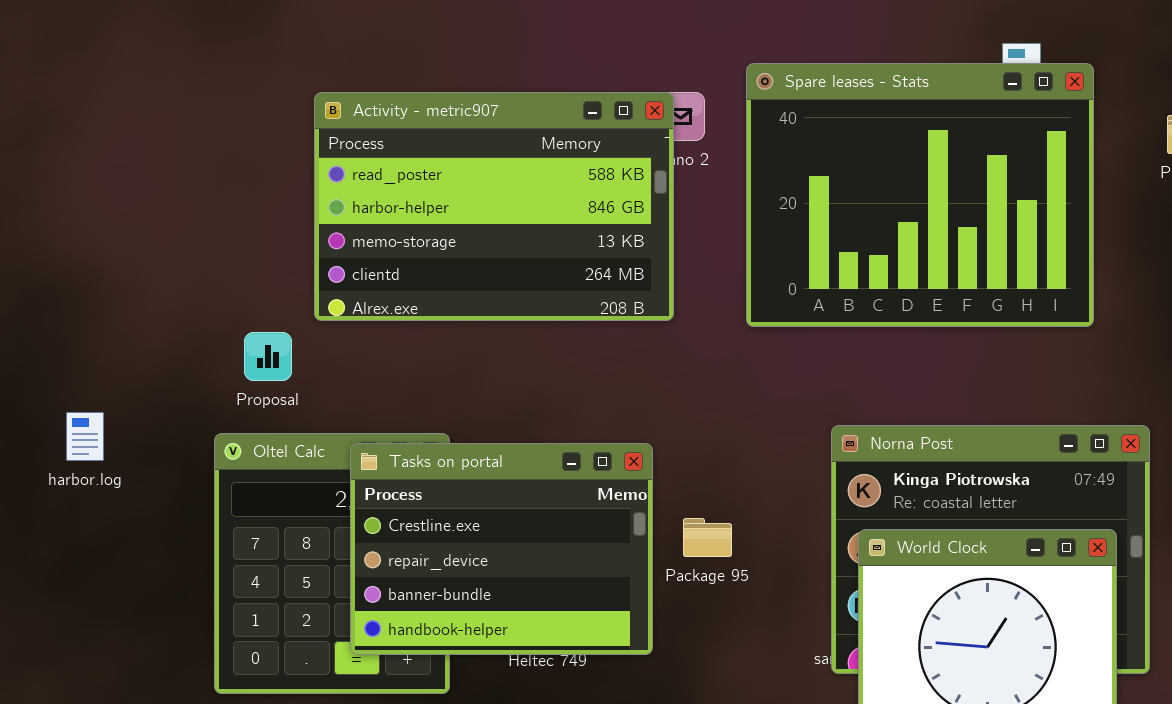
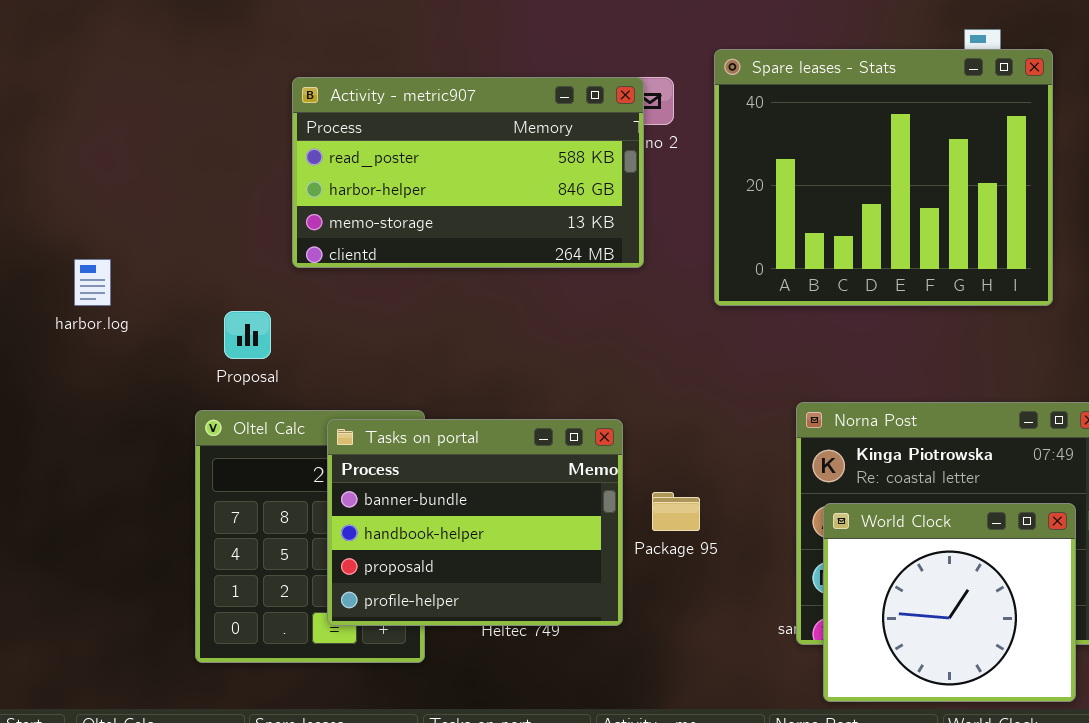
Activity - metric907: [314,92,674,321] -> [292,77,644,268], resized
harbor.log: [66,412,104,461] -> [74,259,111,306], moved
Tasks on portal: [350,443,653,655] -> [327,419,623,626], scrolled down 2 rows

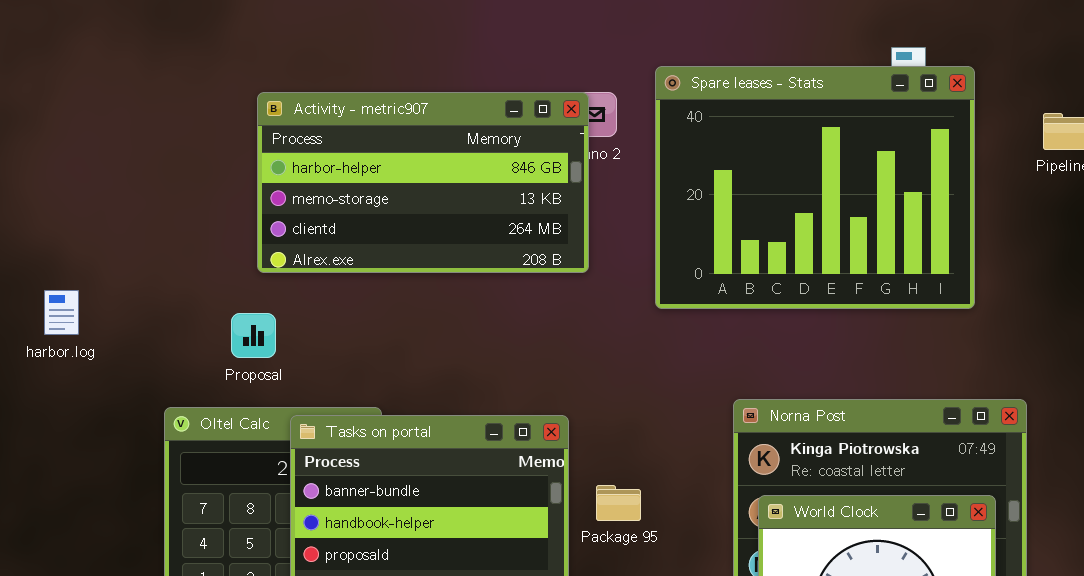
Activity - metric907: [292,77,644,268] -> [257,92,589,273], scrolled down 1 row
harbor.log: [74,259,111,306] -> [44,290,79,335], moved
Proposal: [224,311,271,359] -> [231,313,276,358], moved

